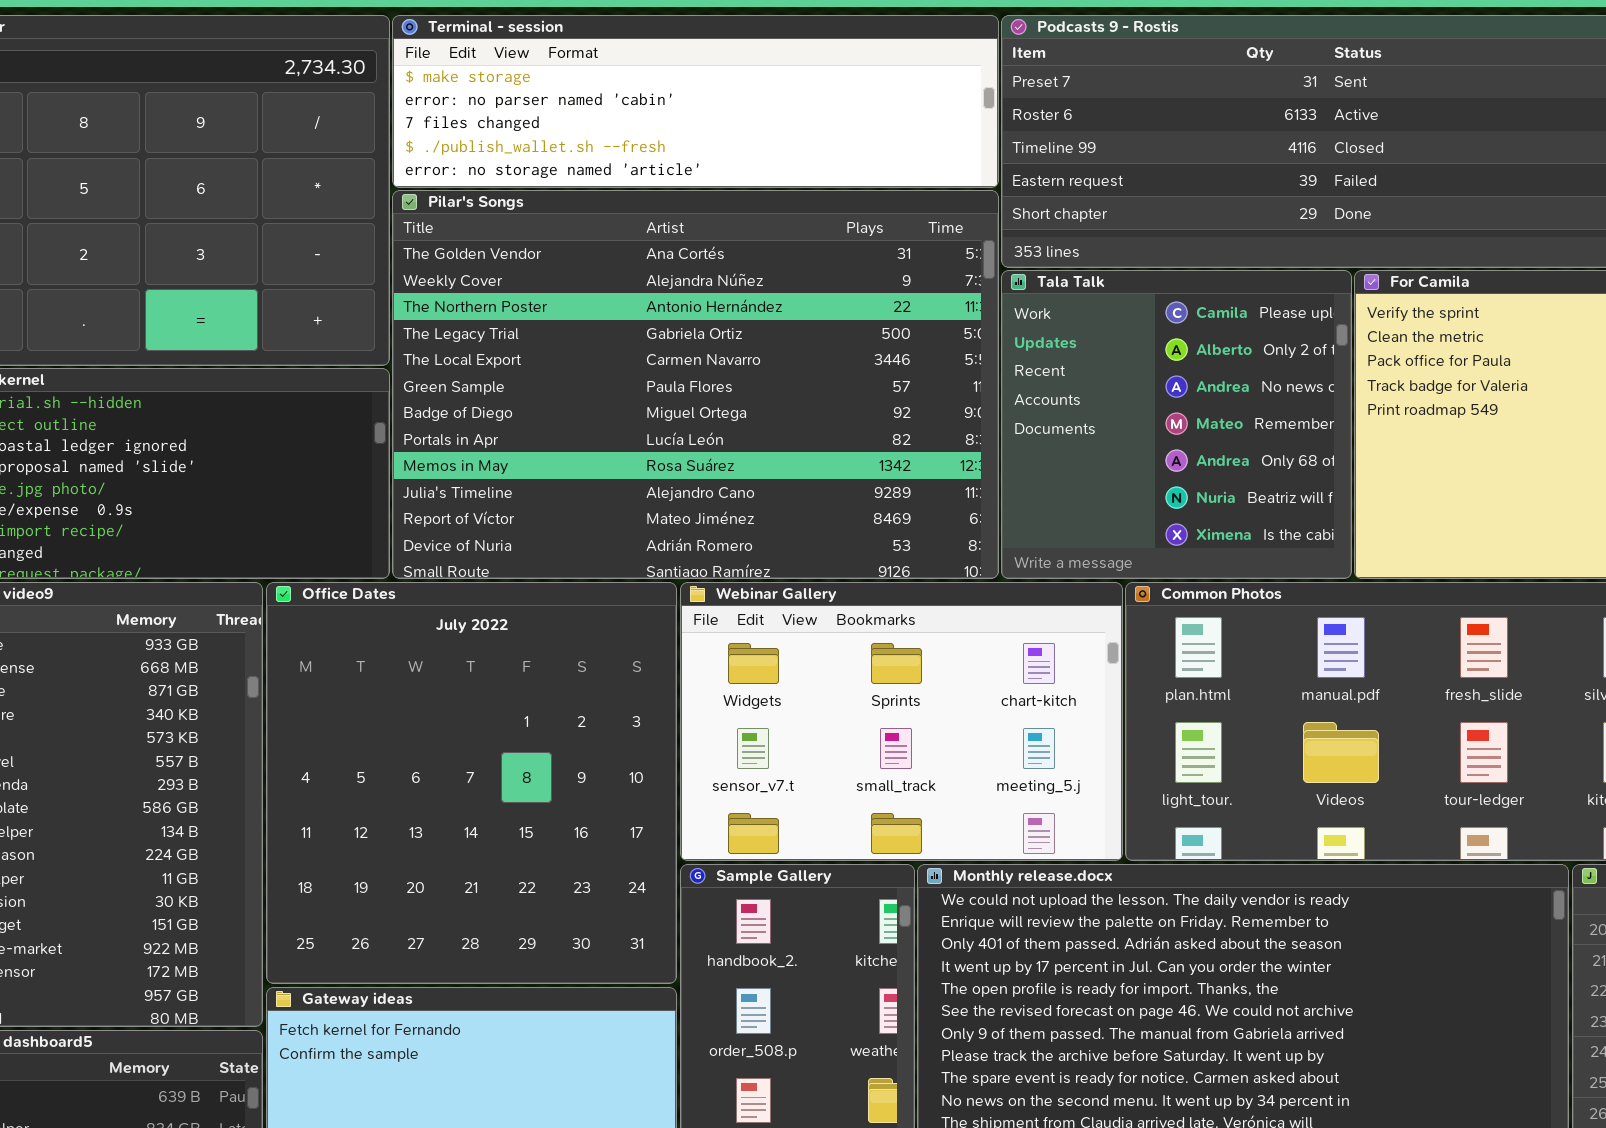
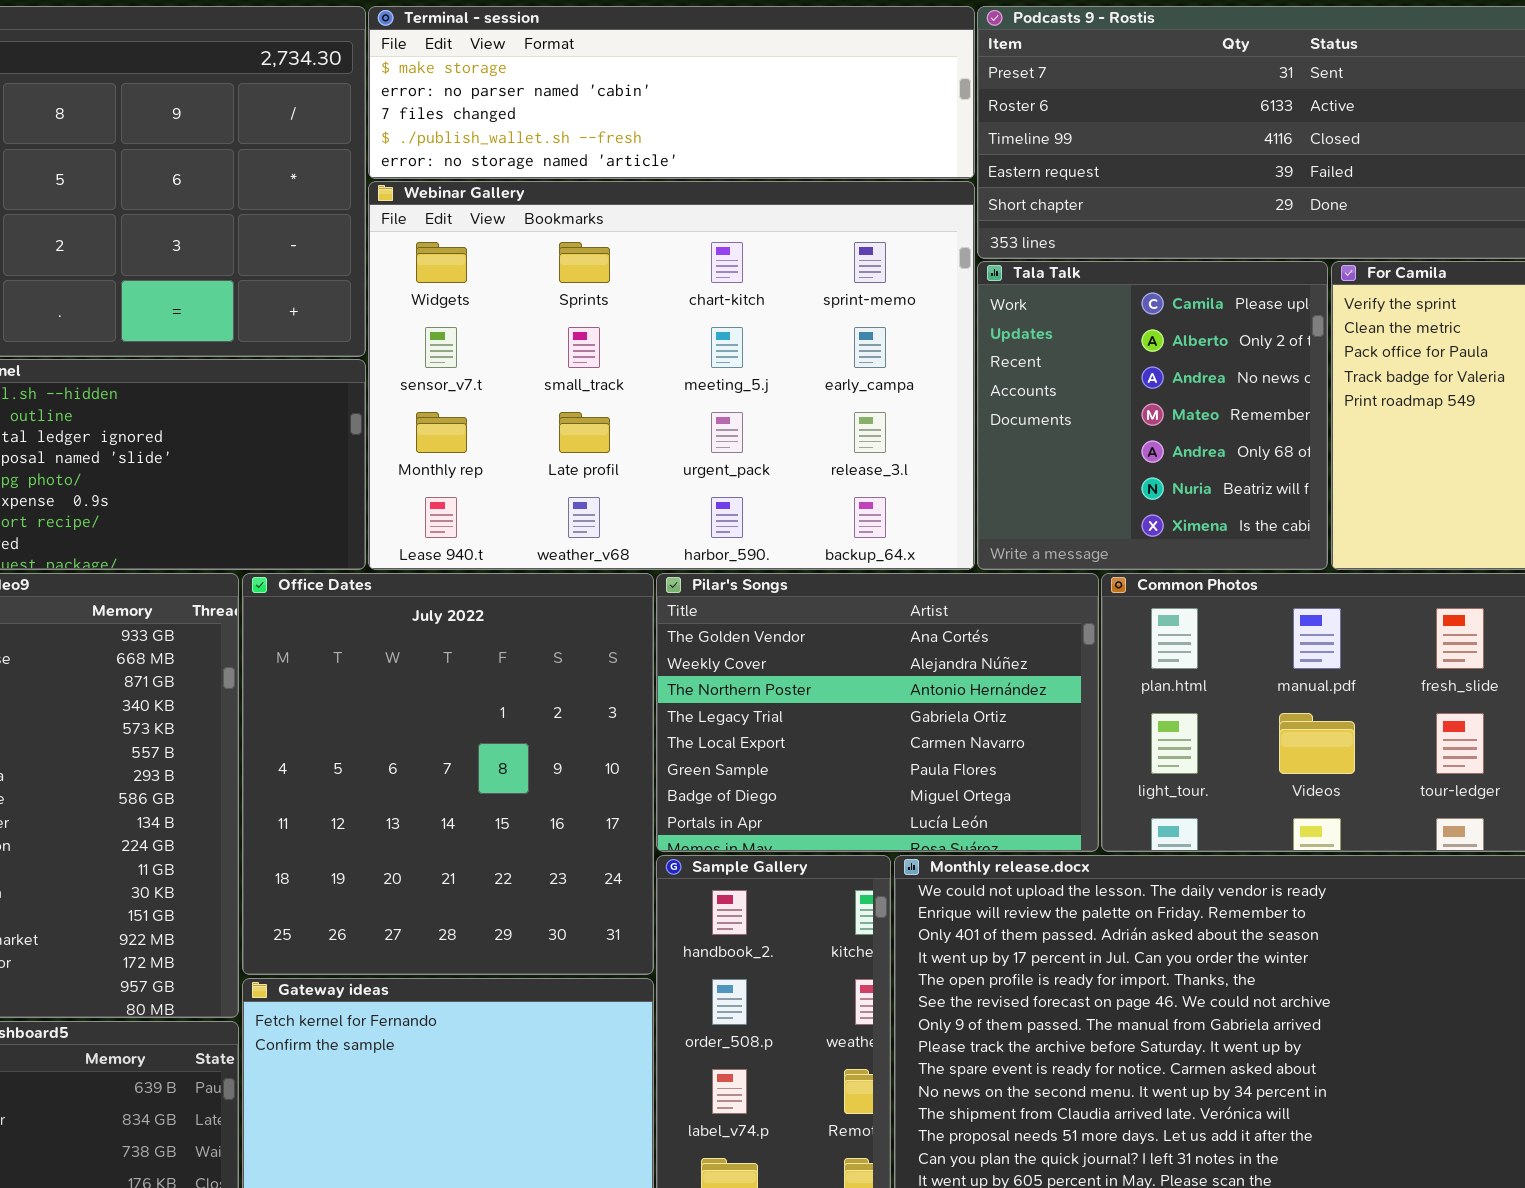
Pilar's Songs: [392,190,999,579] -> [656,573,1099,852], moved, resized
Webinar Gallery: [680,582,1123,861] -> [368,181,975,570], moved, resized

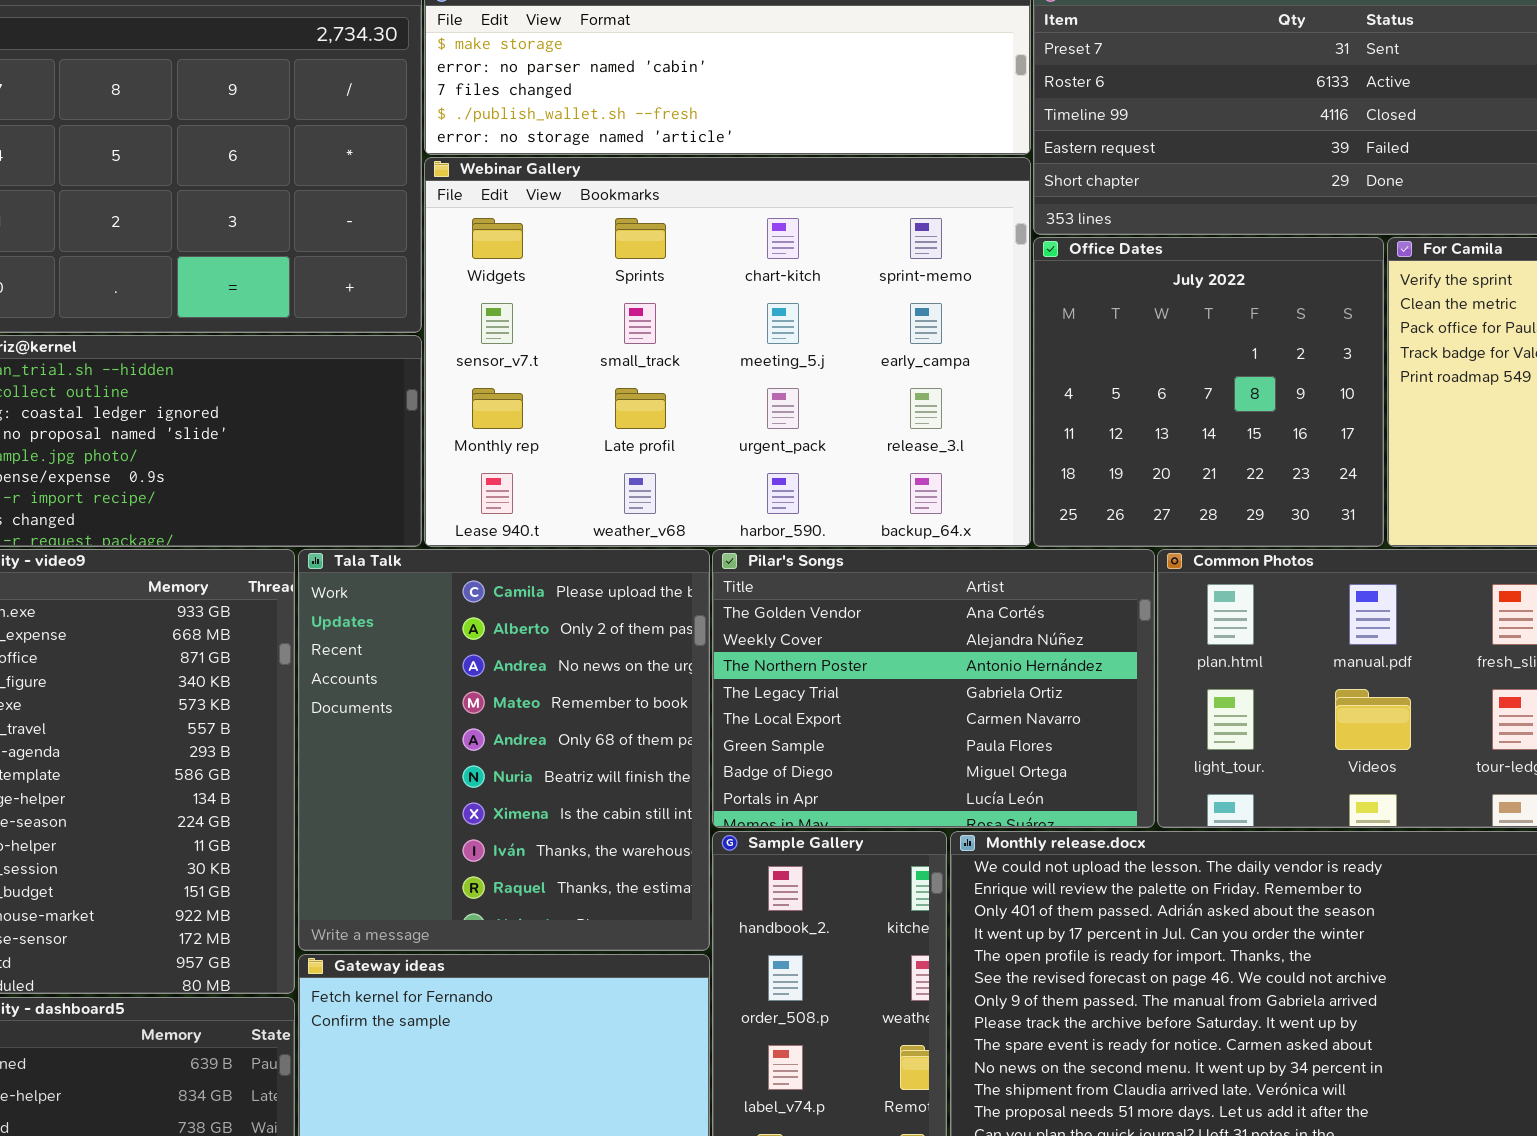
Tala Talk: [977,261,1328,570] -> [298,549,710,951], moved, resized
Office Dates: [242,573,654,975] -> [1033,237,1384,547], moved, resized

